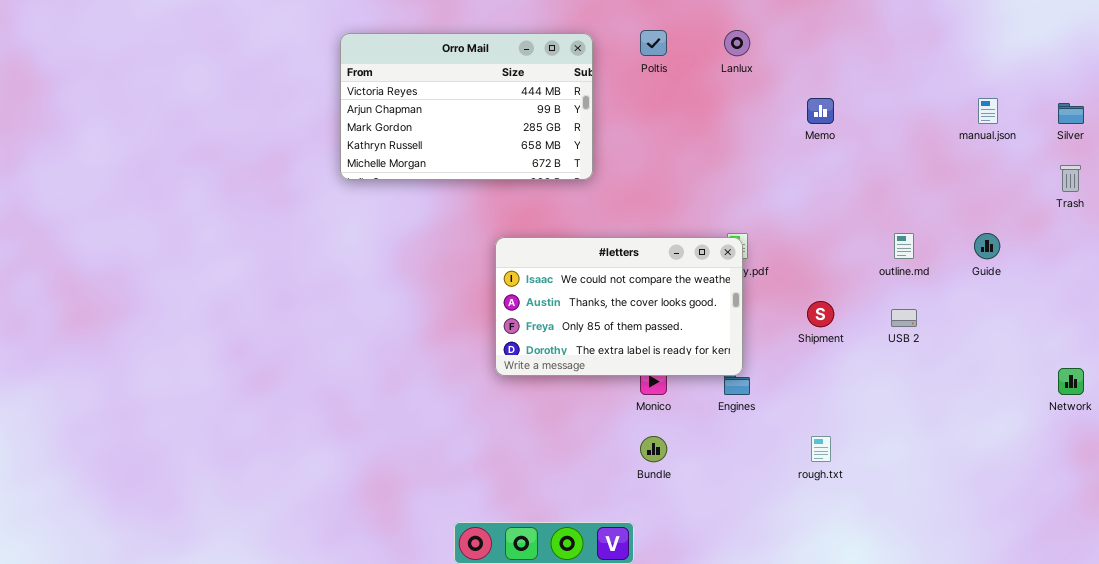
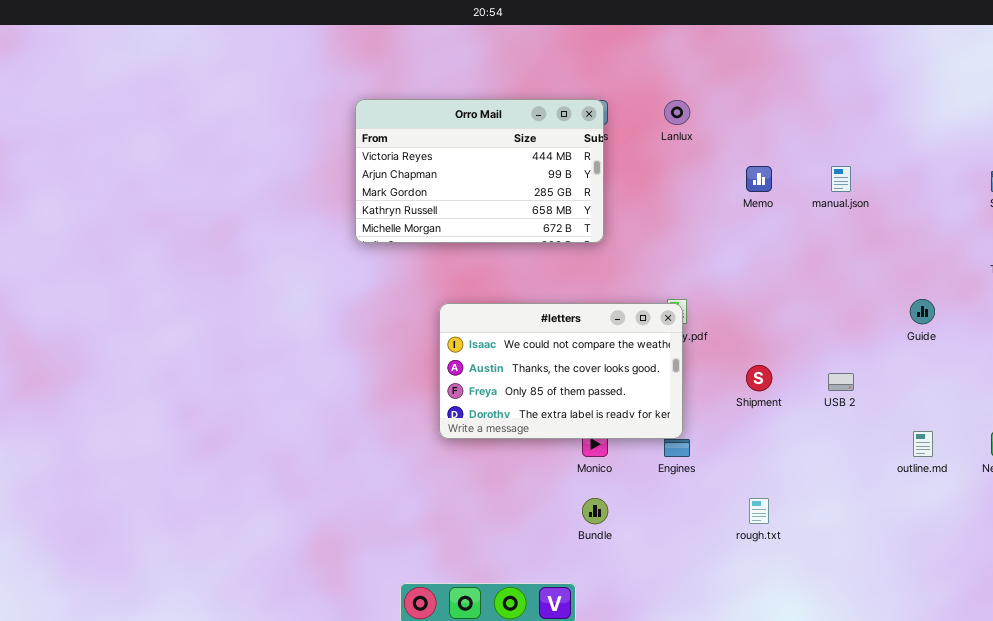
Orro Mail: [340,33,593,180] -> [355,99,604,243], moved
manual.json: [978,98,998,124] -> [831,166,851,192], moved
outline.md: [894,233,914,259] -> [913,431,933,457], moved

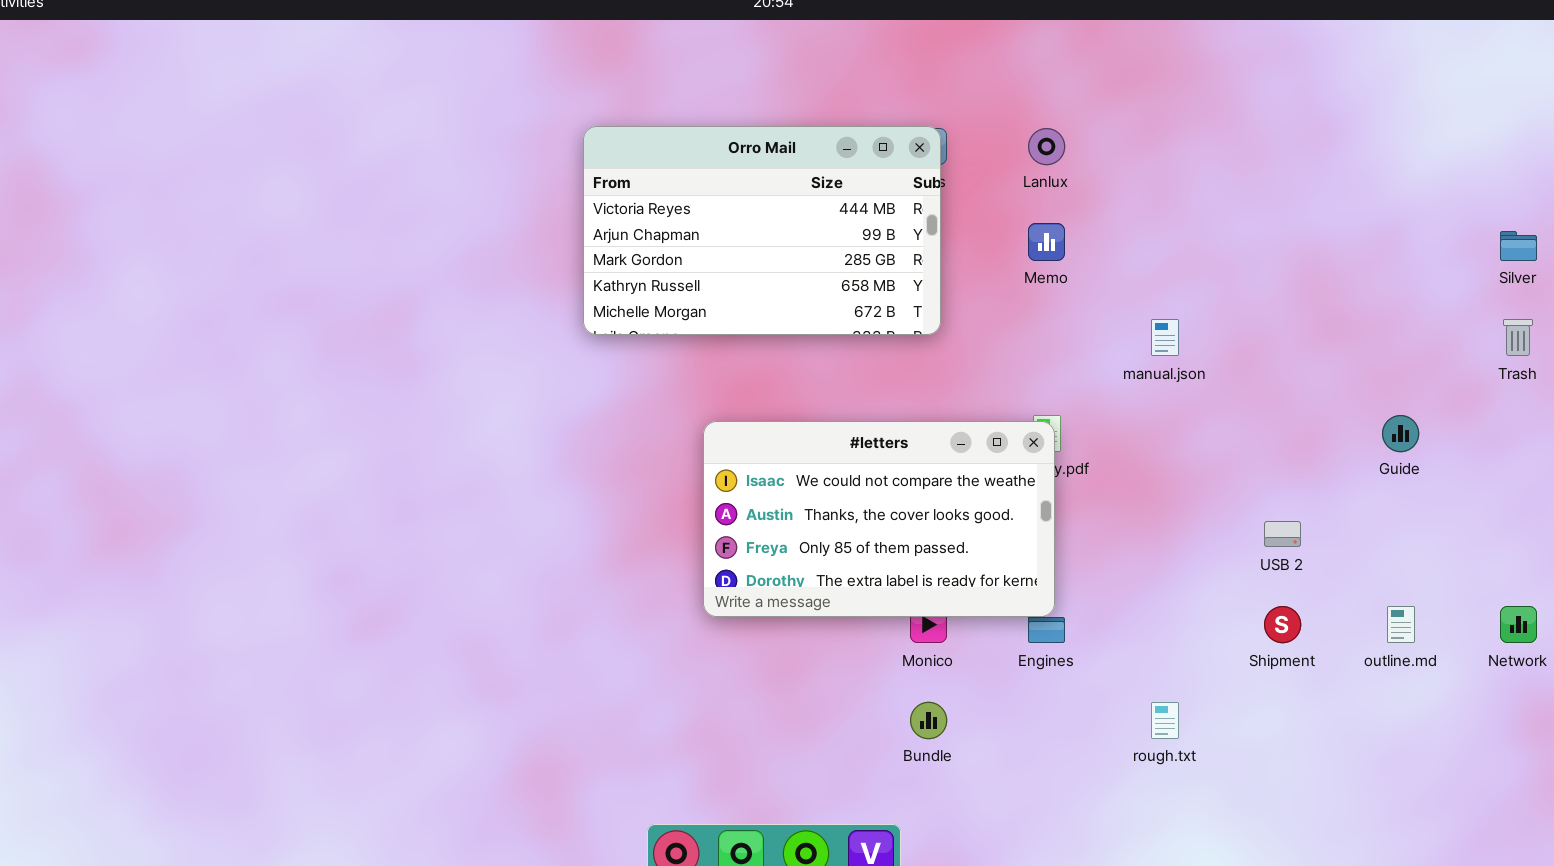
Memo: [746,166,772,192] -> [1028,223,1065,261], moved
manual.json: [831,166,851,192] -> [1151,319,1179,356], moved
Shipment: [746,365,772,391] -> [1264,606,1301,643], moved

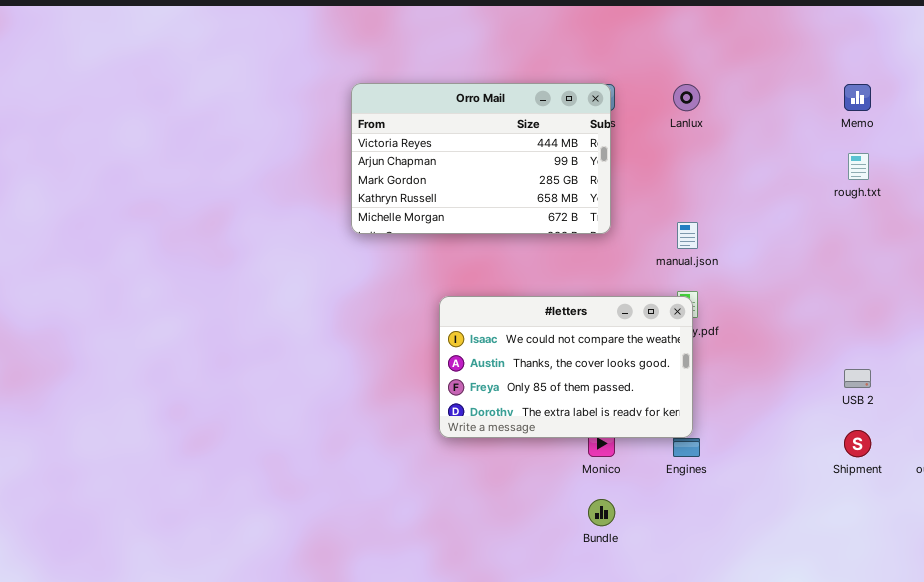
Memo: [1028,223,1065,261] -> [844,84,871,111], moved
manual.json: [1151,319,1179,356] -> [677,222,698,249], moved
rough.txt: [1151,702,1179,739] -> [848,153,869,180], moved

